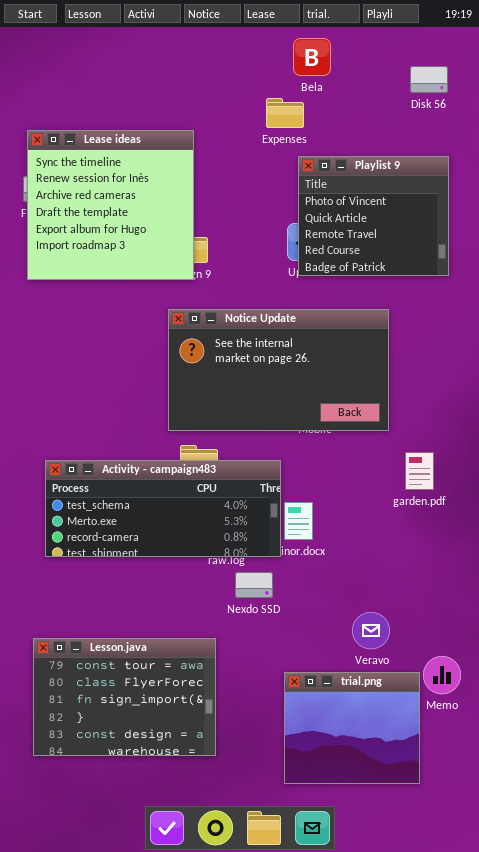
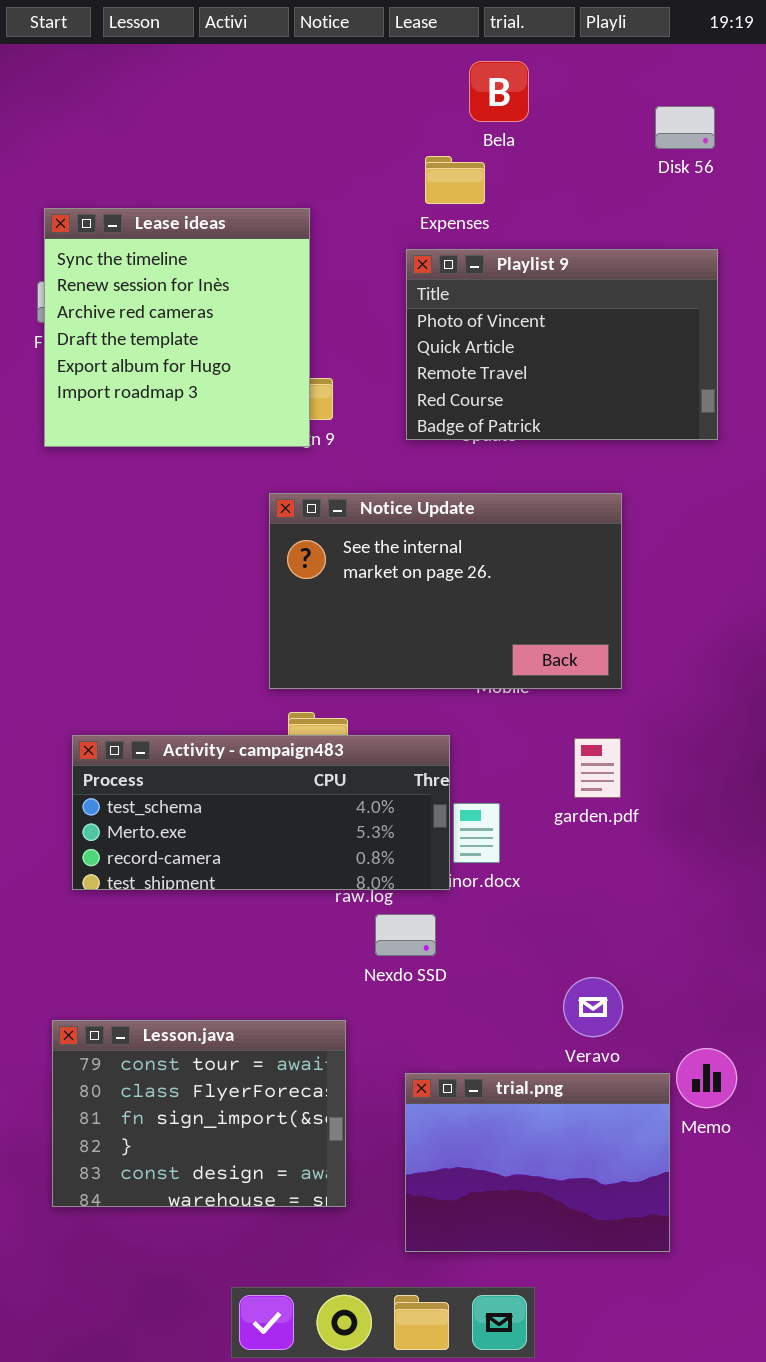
Playlist 9: [298,156,449,276] -> [406,249,718,440], resized
garden.pdf: [405,452,434,490] -> [574,738,621,798], moved
trial.png: [284,672,420,784] -> [405,1073,670,1252], resized

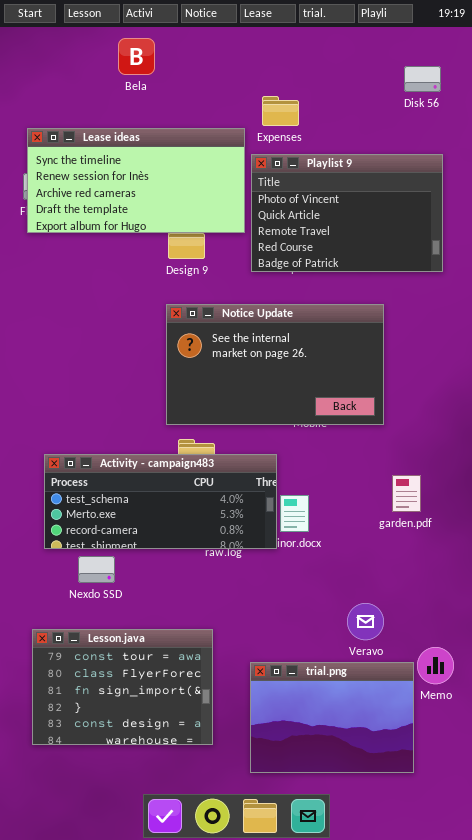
Bela: [469,61,529,122] -> [118,38,155,75], moved
Lease ideas: [44,208,310,447] -> [27,128,245,233], resized
garden.pdf: [574,738,621,798] -> [392,475,421,512], moved
Nexdo SSD: [375,914,436,956] -> [78,556,115,583], moved

